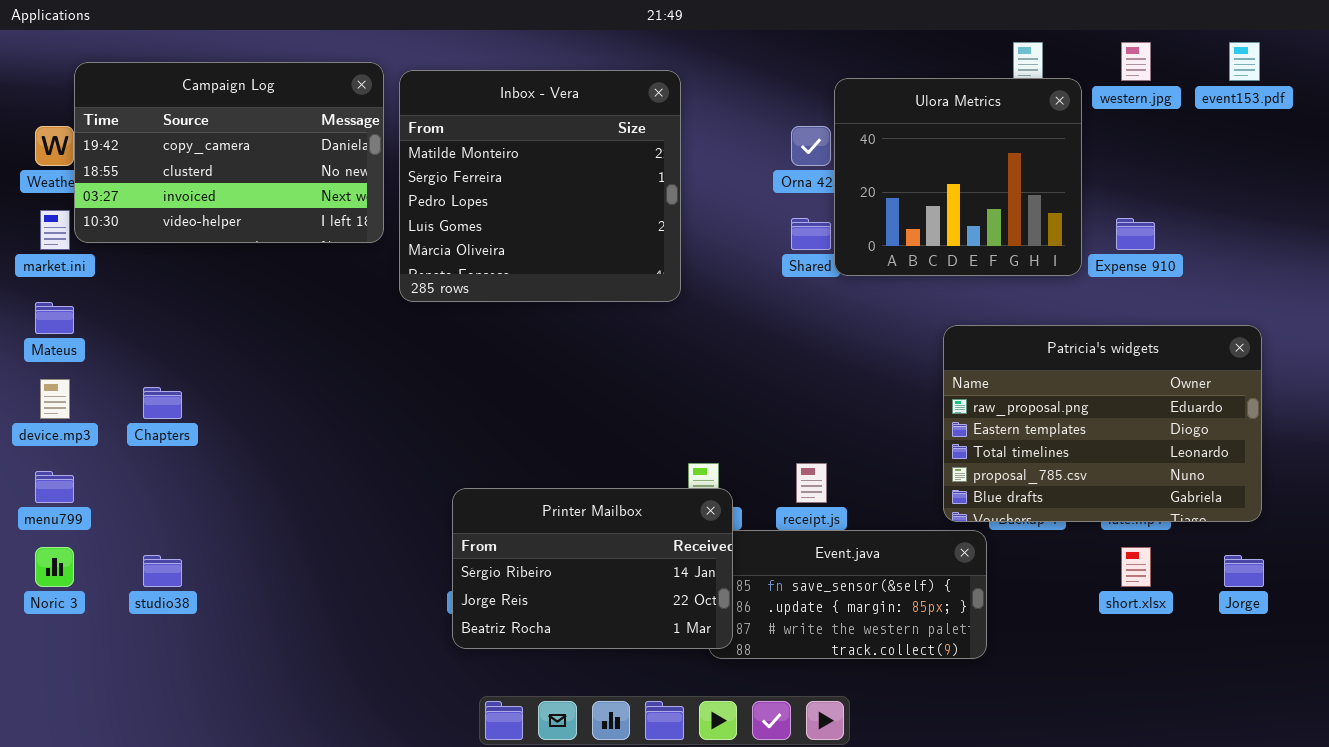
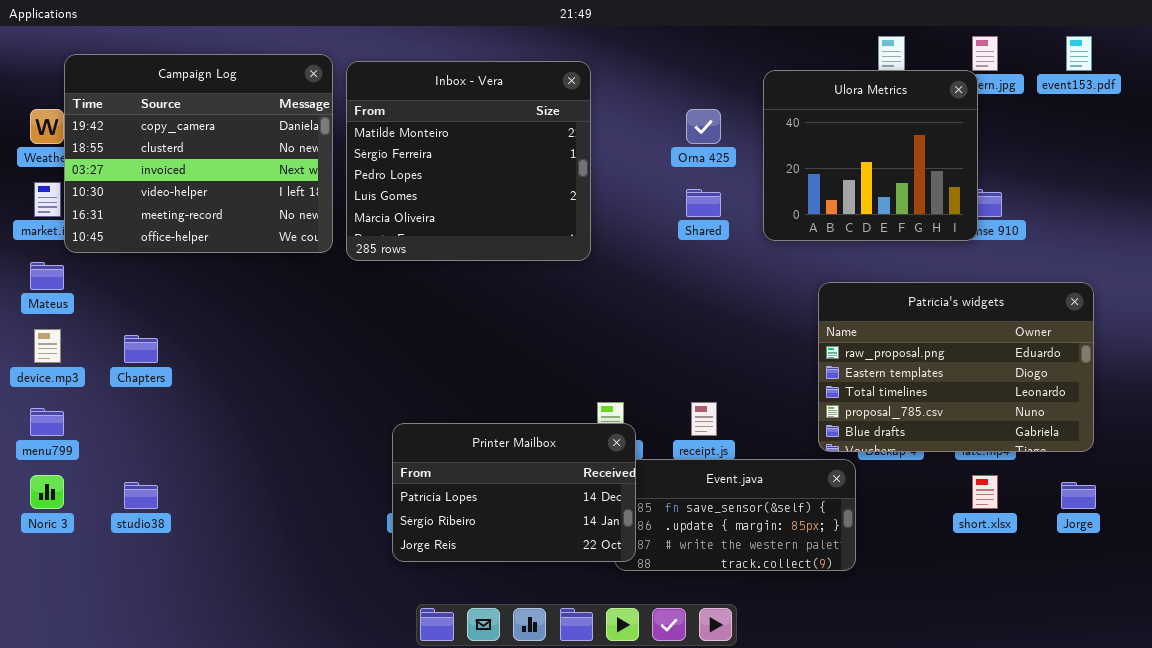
Campaign Log: [74,62,384,243] -> [64,54,333,253], resized
Ulora Metrics: [834,78,1082,276] -> [763,70,978,241], moved
Printer Mailbox: [452,488,733,649] -> [392,423,636,562], scrolled up 1 row

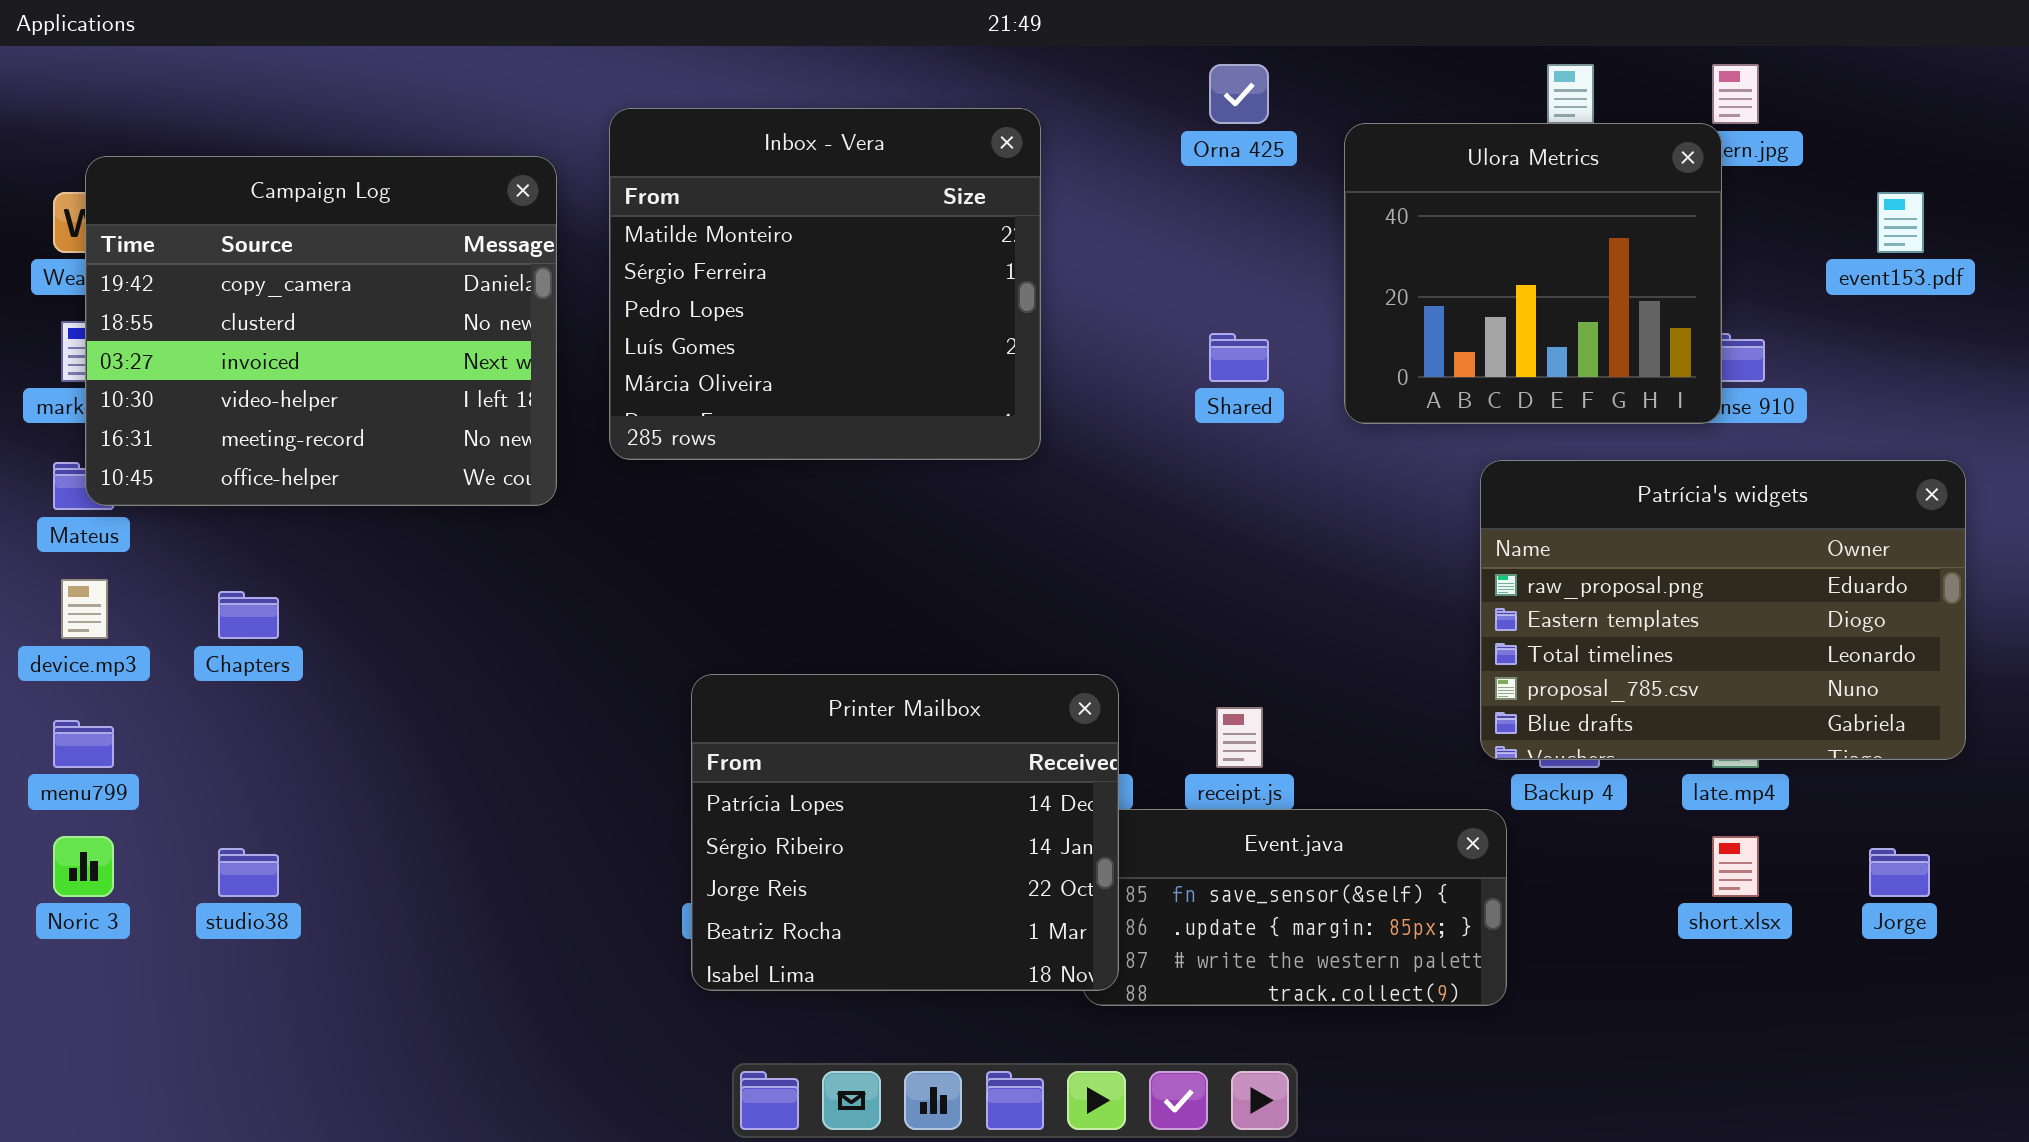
event153.pdf: [1066,36,1092,71] -> [1877,192,1924,253], moved
Campaign Log: [64,54,333,253] -> [85,156,557,506], moved
Orna 425: [686,109,721,144] -> [1209,64,1269,124], moved
Patrícia's widgets: [818,282,1094,452] -> [1480,460,1966,760], moved
Printer Mailbox: [392,423,636,562] -> [691,674,1119,991], resized

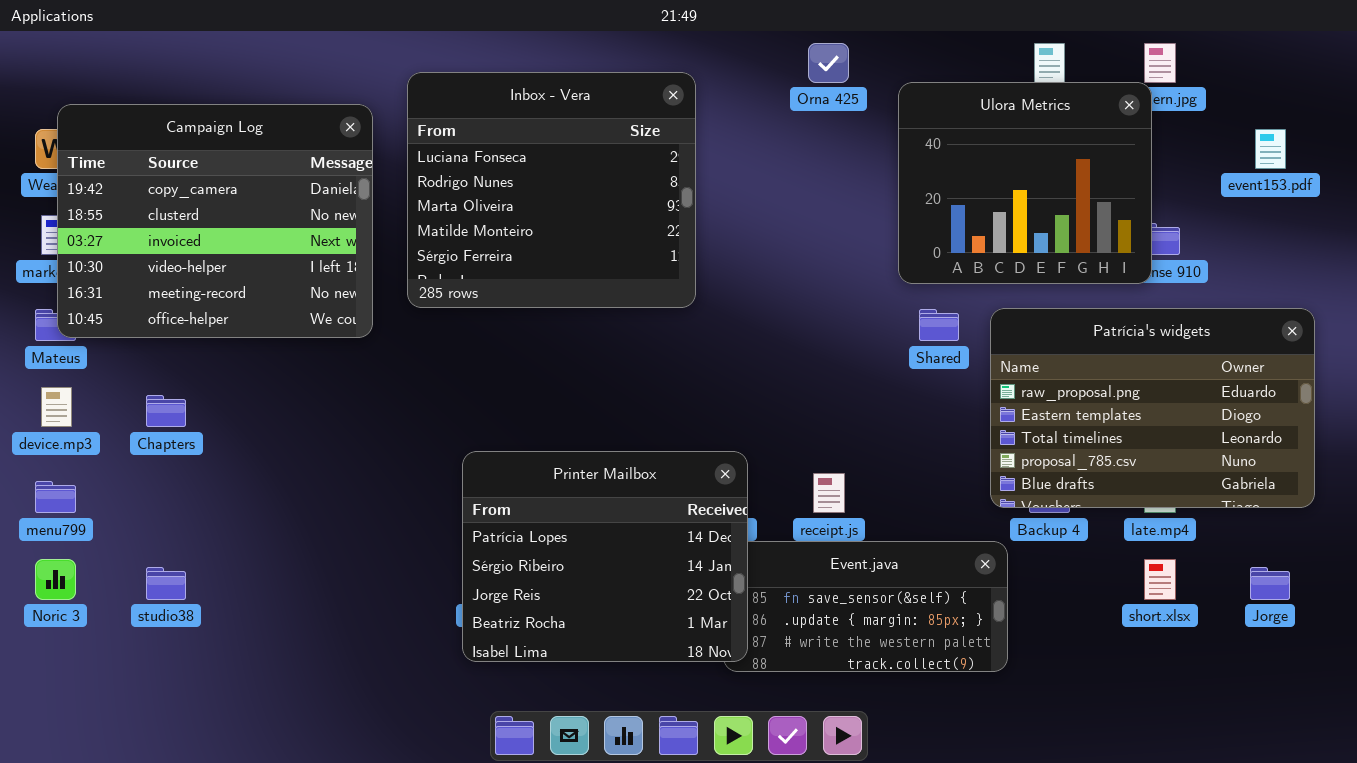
Inbox - Vera: [609,108,1041,460] -> [407,72,696,308], scrolled up 3 rows
Shared: [1209,333,1269,382] -> [919,309,959,341], moved

